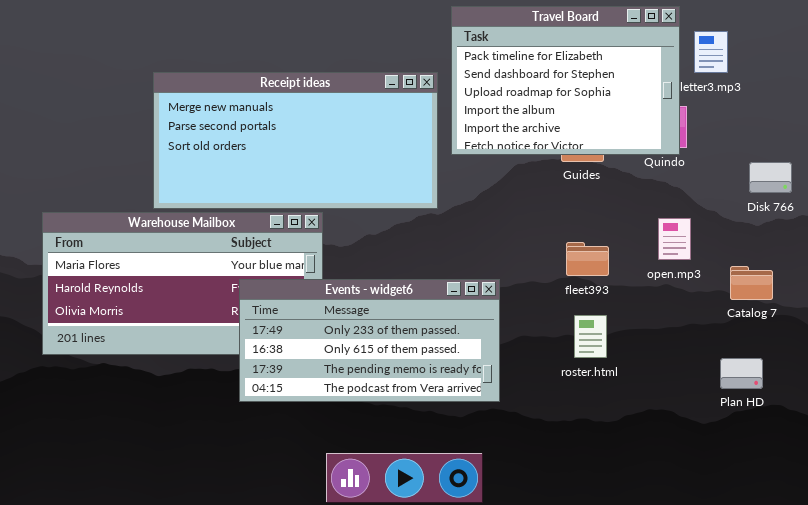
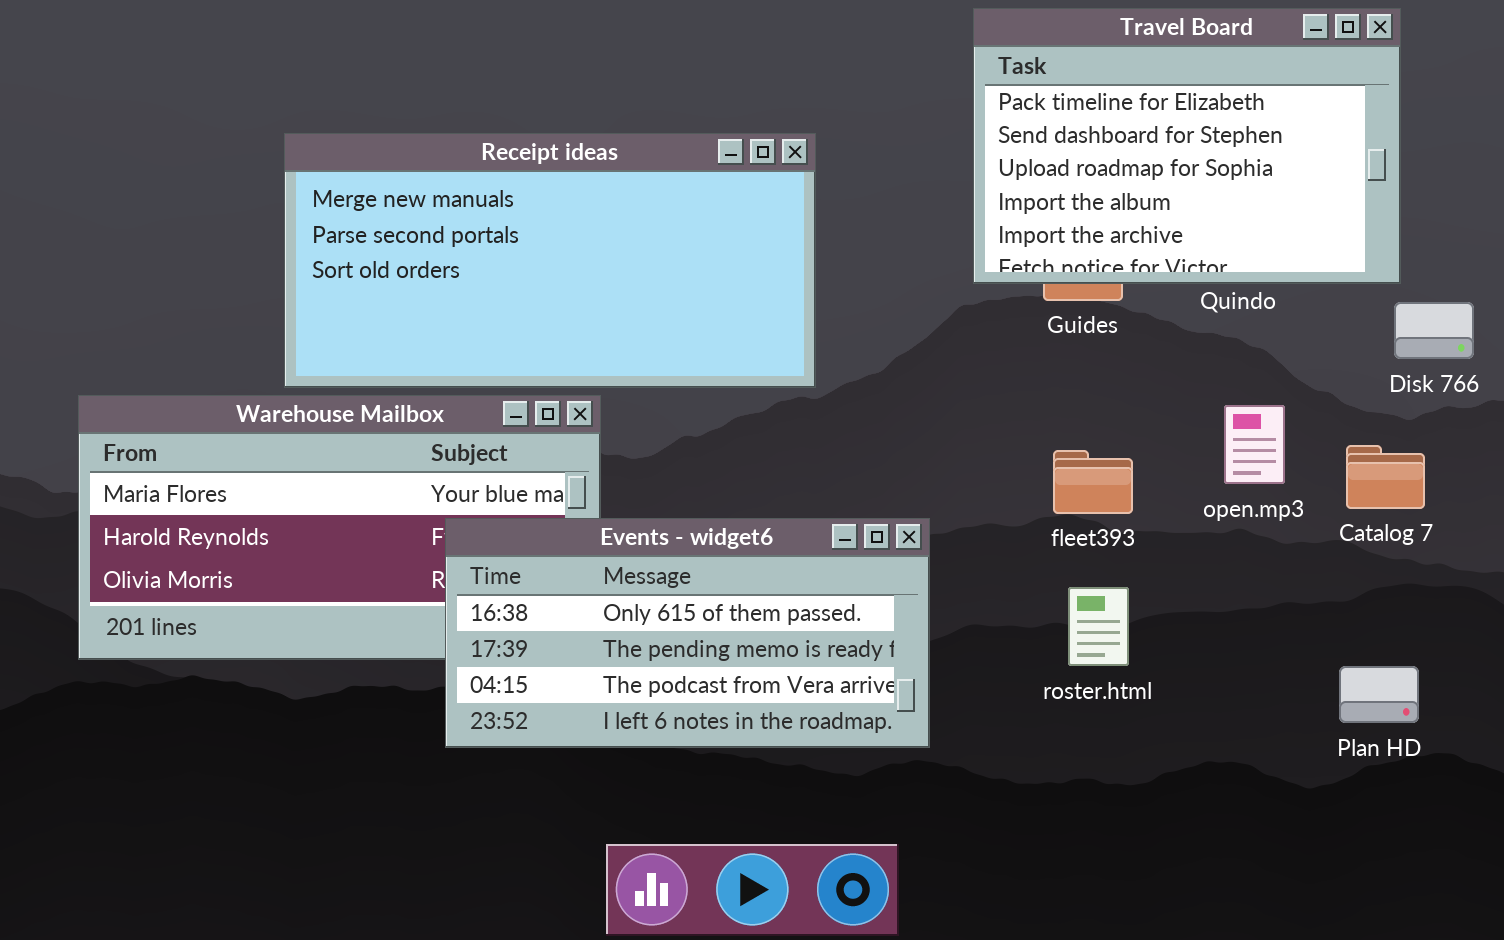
Travel Board: [451,6,680,155] -> [973,8,1401,284], moved
Catalog 7: [730,266,773,300] -> [1346,445,1425,509], moved
Events - widget6: [239,279,500,402] -> [445,518,930,748], scrolled down 1 row

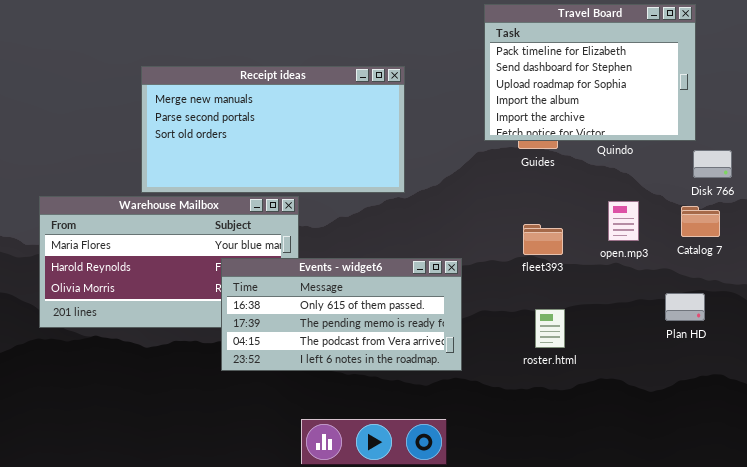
Catalog 7: [1346,445,1425,509] -> [681,206,720,237], moved
roster.html: [1068,587,1129,666] -> [535,309,565,348], moved
Plan HD: [1339,666,1419,723] -> [665,293,705,321], moved

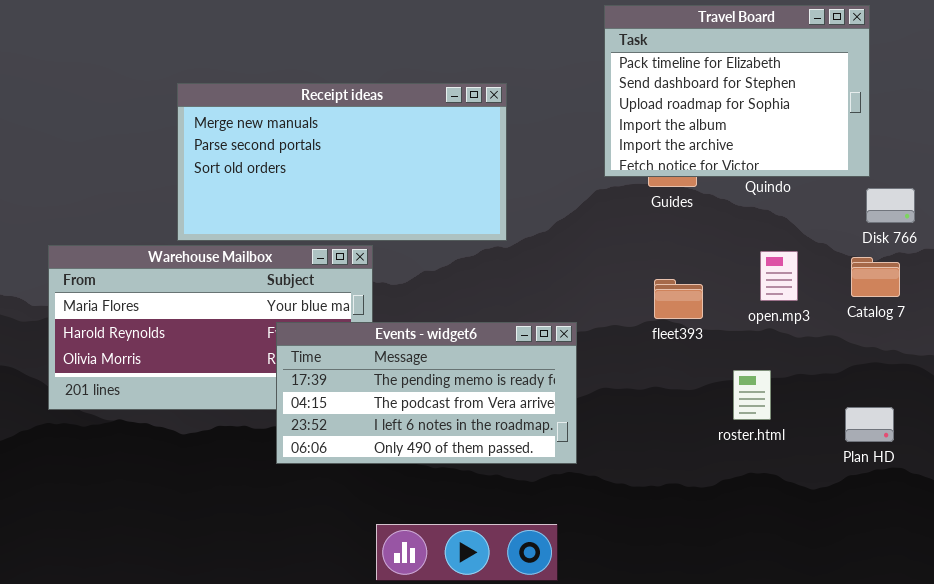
Events - widget6: [221,258,462,371] -> [276,322,577,464], scrolled down 1 row
Plan HD: [665,293,705,321] -> [845,407,894,442], moved
roster.html: [535,309,565,348] -> [733,370,771,420], moved

